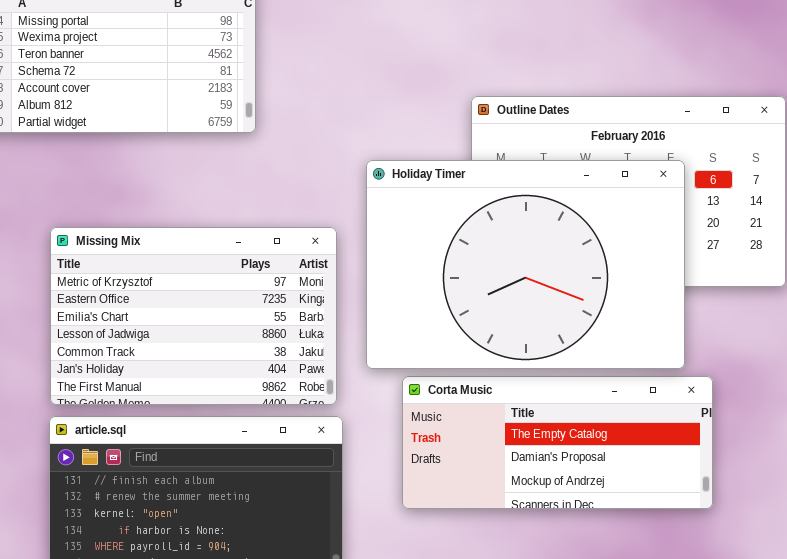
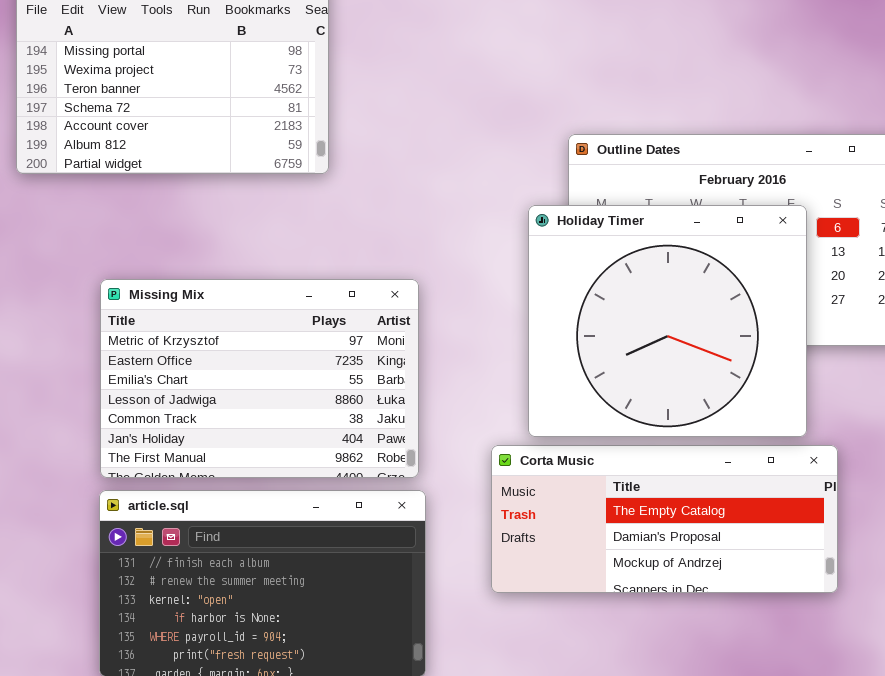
Holiday Timer: [366,160,685,369] -> [528,205,807,437], resized

